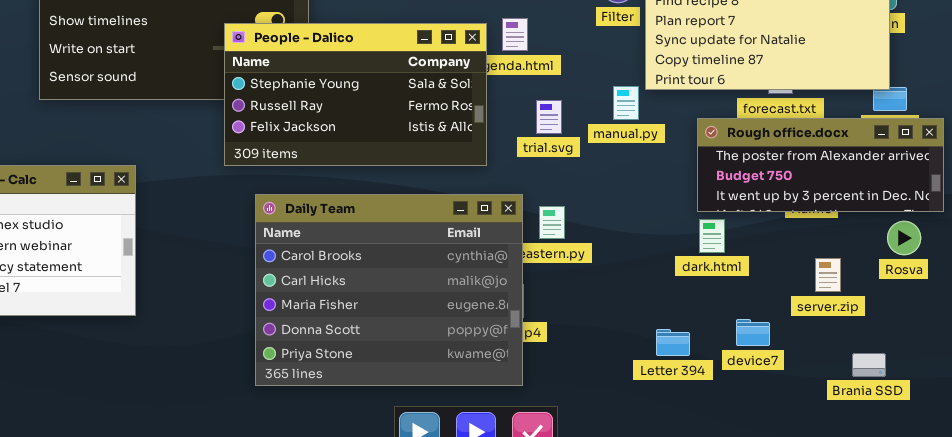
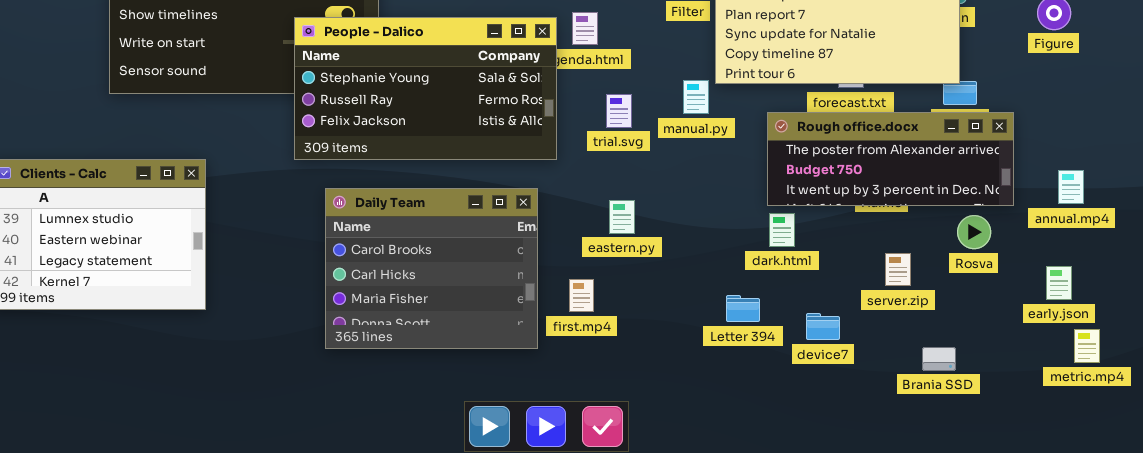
Daily Team: [255,194,523,386] -> [325,188,538,349], resized
Letter 394: [656,329,690,356] -> [726,295,760,322], moved

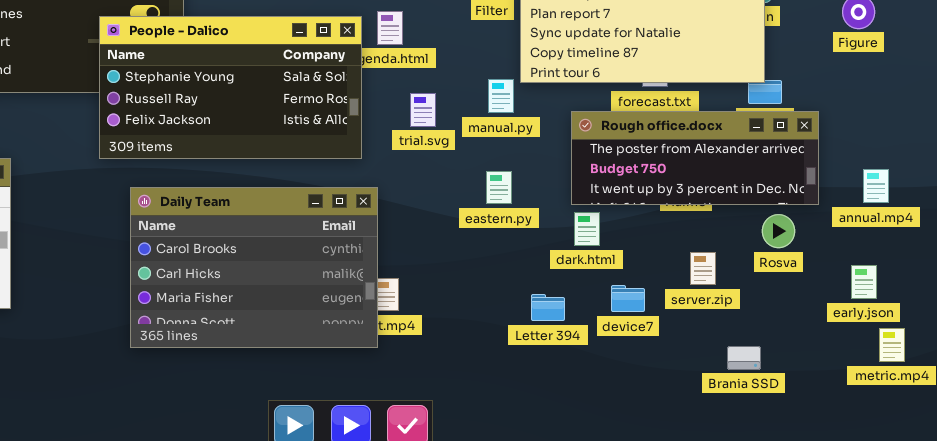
Daily Team: [325,188,538,349] -> [130,187,378,348], resized
eastern.py: [609,200,635,234] -> [486,171,512,204], moved
device7: [806,313,840,340] -> [611,285,645,312], moved

